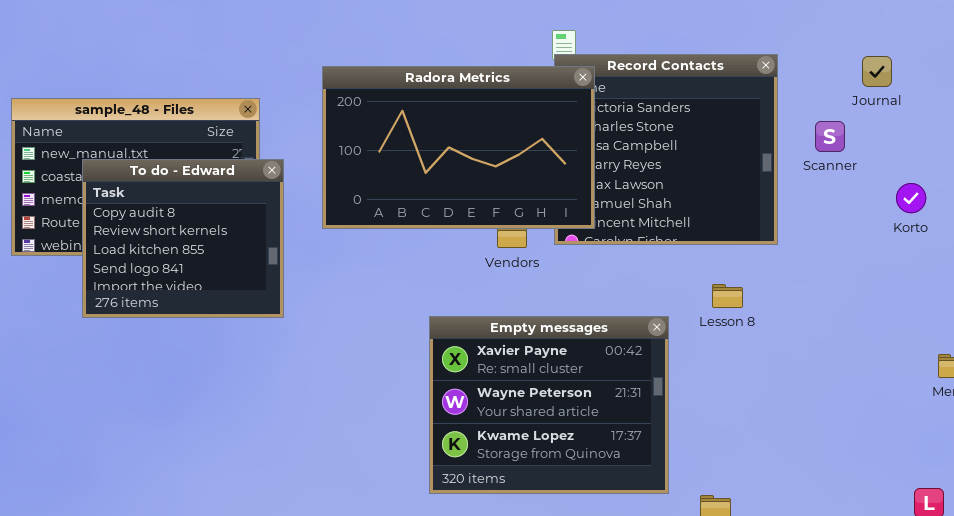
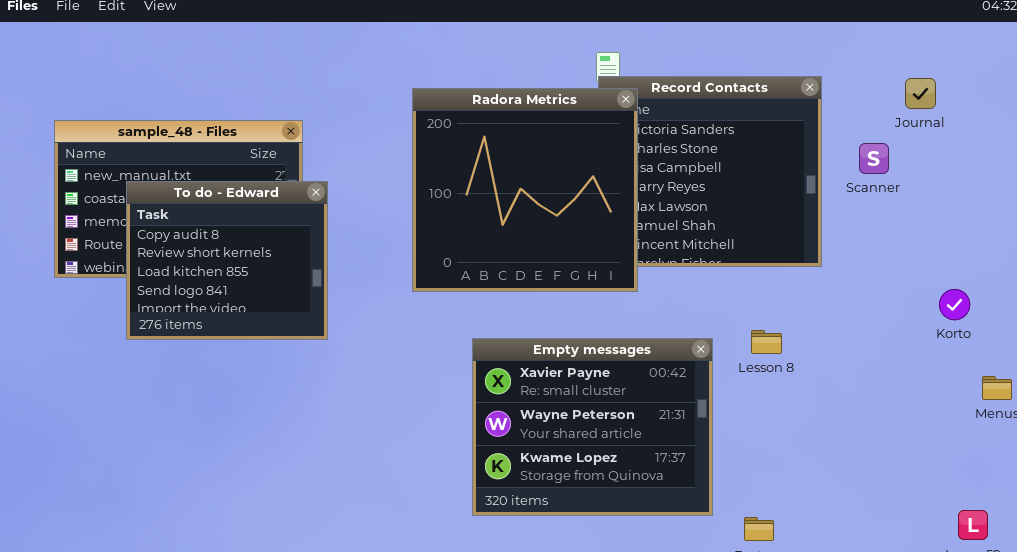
Radora Metrics: [322,66,595,229] -> [412,88,638,292], resized
Korto: [896,183,926,213] -> [939,289,970,320], moved
Lesson 8: [712,284,743,308] -> [751,330,782,354], moved

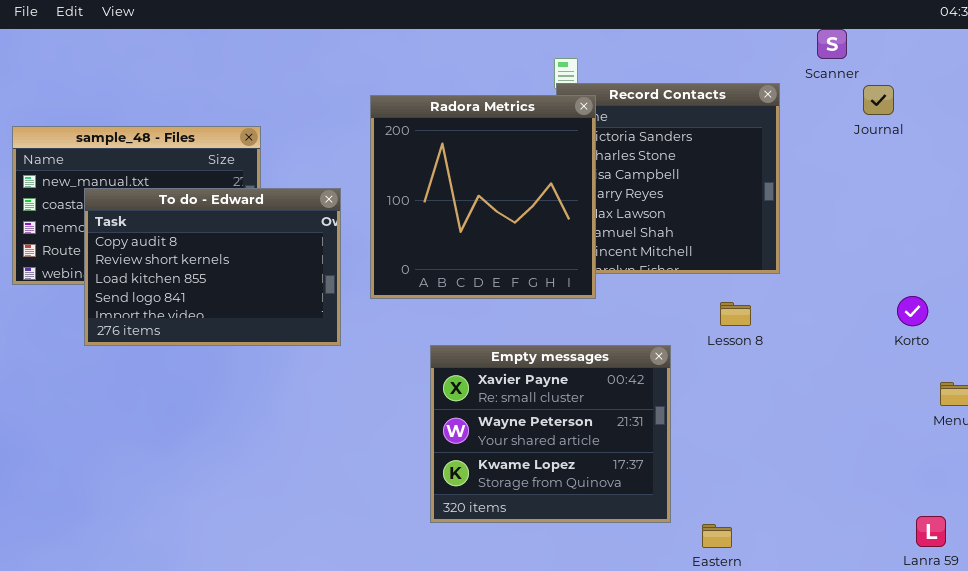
Scanner: [859,143,889,174] -> [817,29,847,59], moved
To do - Edward: [126,181,328,340] -> [84,188,341,346], resized
Lesson 8: [751,330,782,354] -> [720,302,751,326], moved

